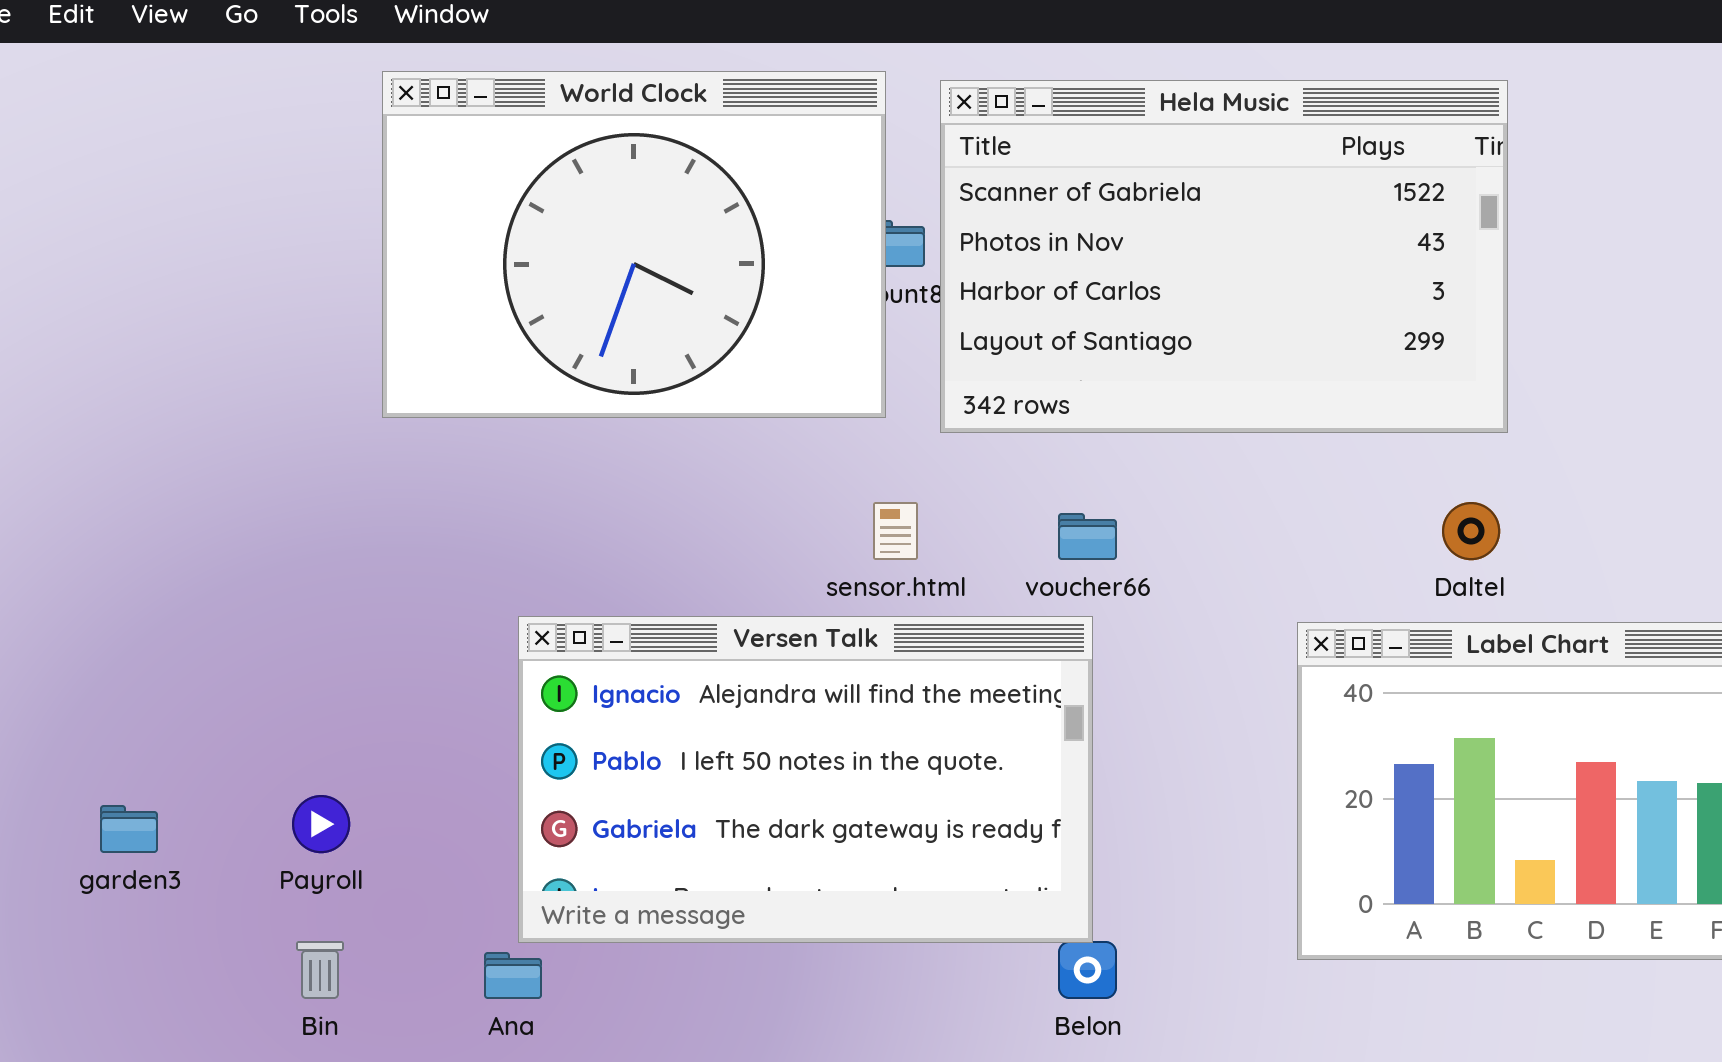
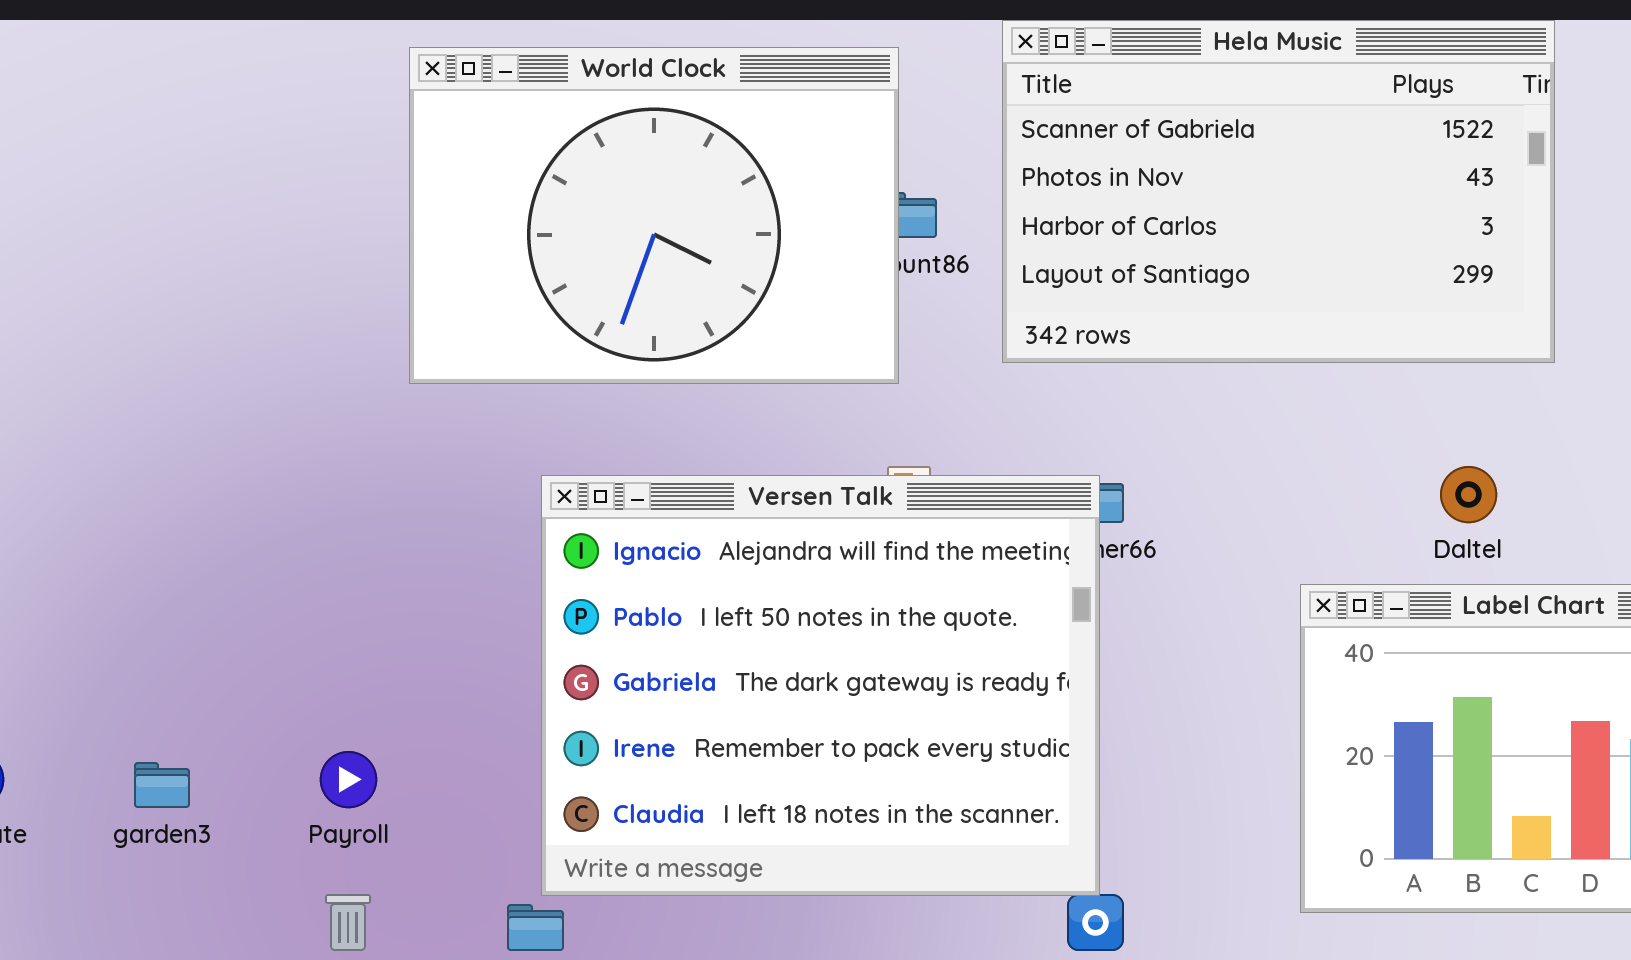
Hela Music: [940,80,1508,433] -> [1002,20,1555,363], moved
Versen Talk: [518,616,1093,943] -> [541,475,1100,896], resized

